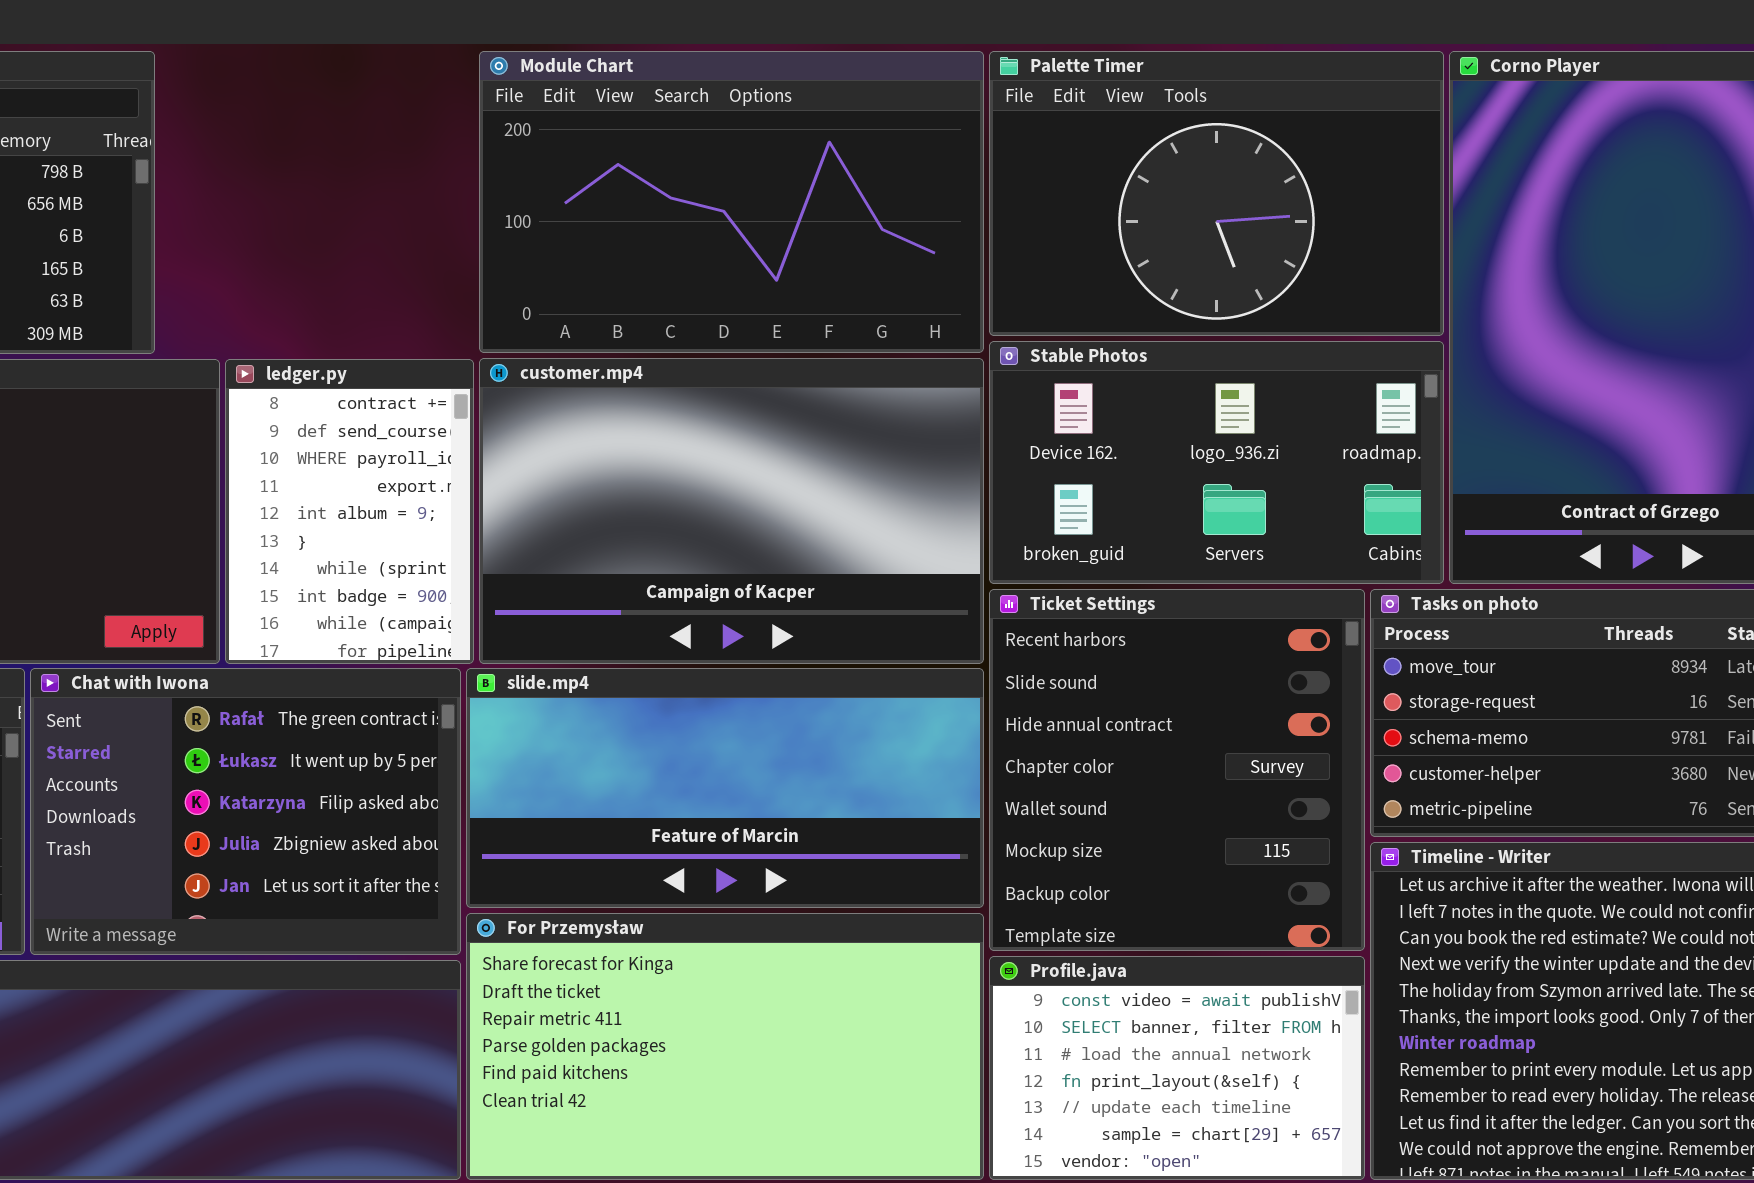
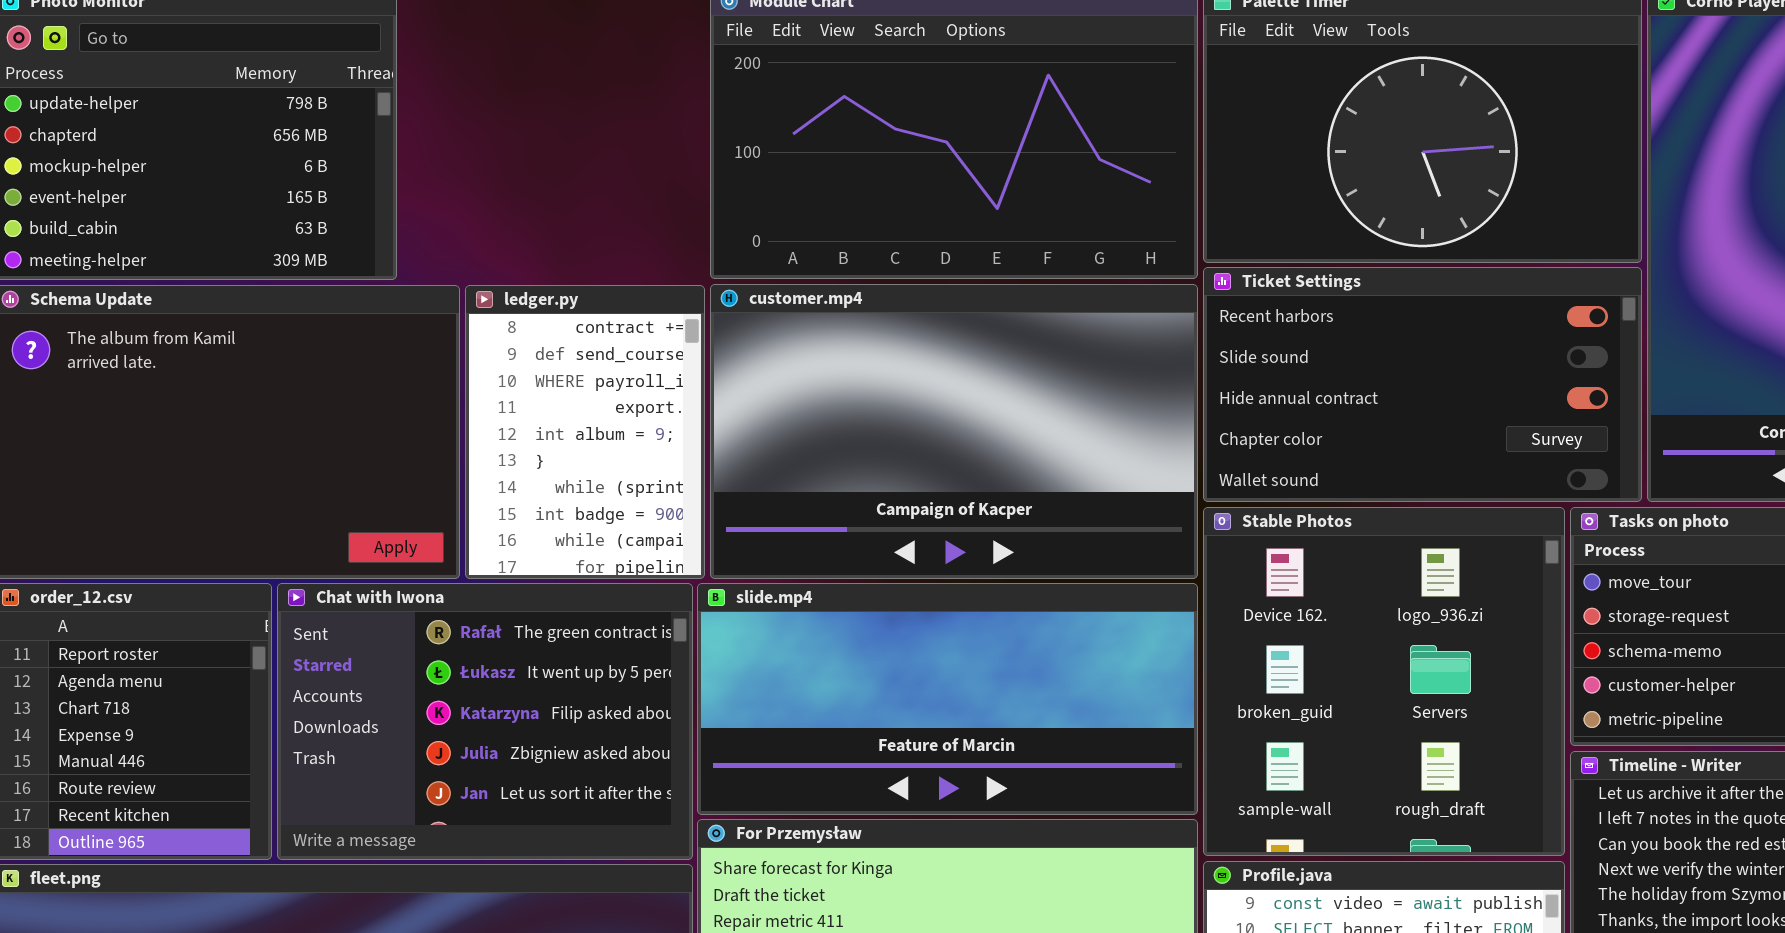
Stable Photos: [989,341,1444,584] -> [1203,507,1565,856], moved, resized
Ticket Settings: [989,589,1365,951] -> [1203,267,1642,502], moved, resized

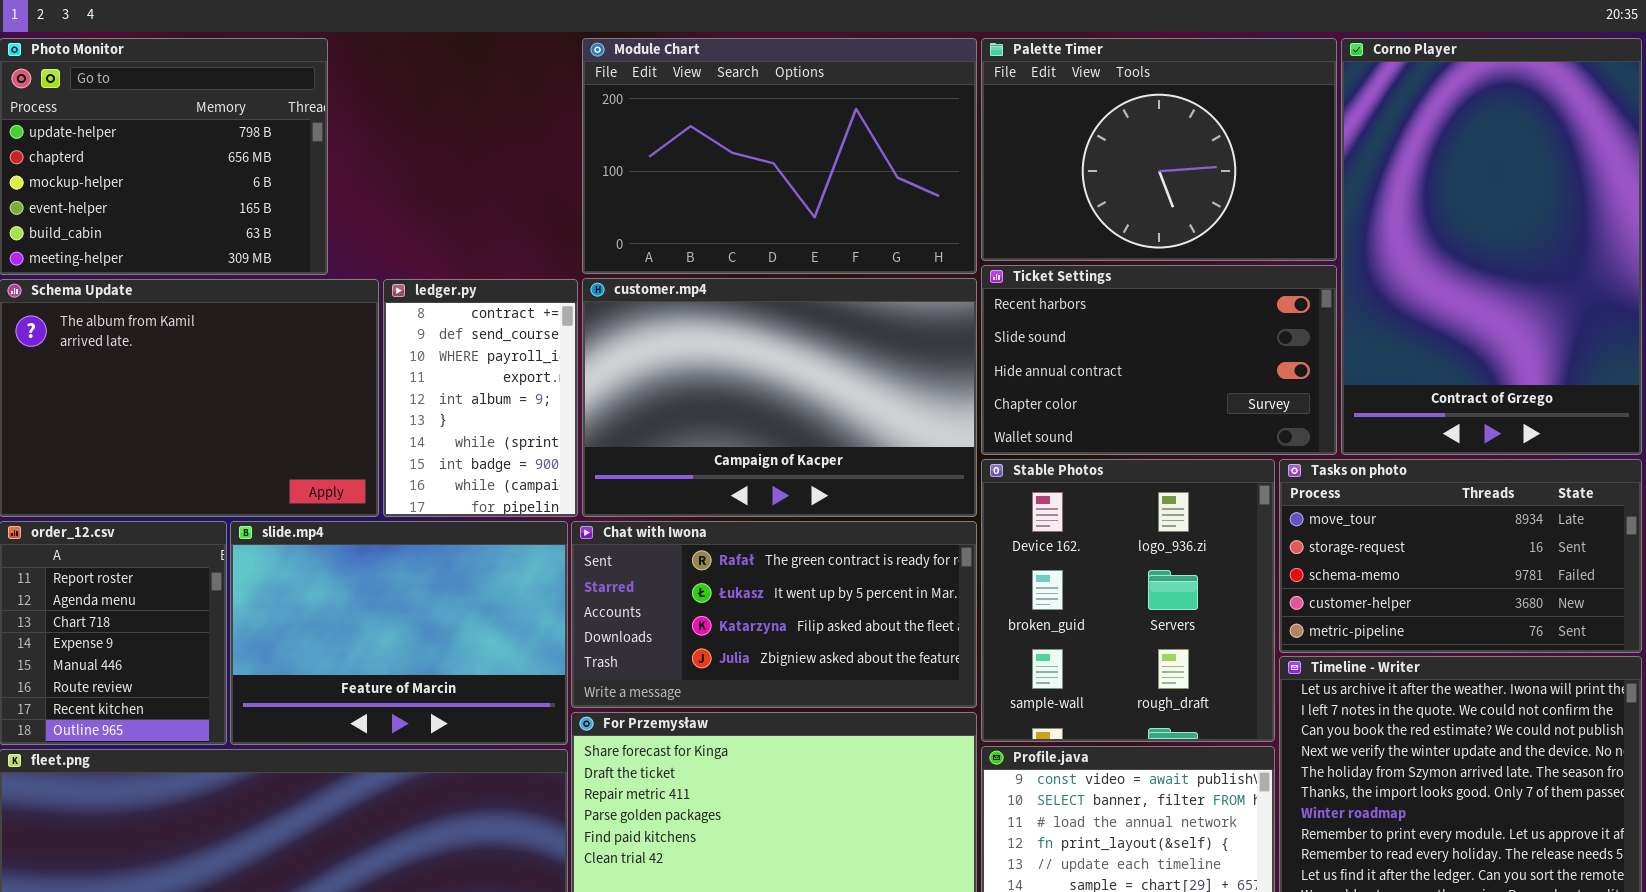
Chat with Iwona: [277,583,693,860] -> [571,521,977,708], moved, resized
slide.mp4: [697,583,1198,815] -> [230,521,568,745], moved, resized

